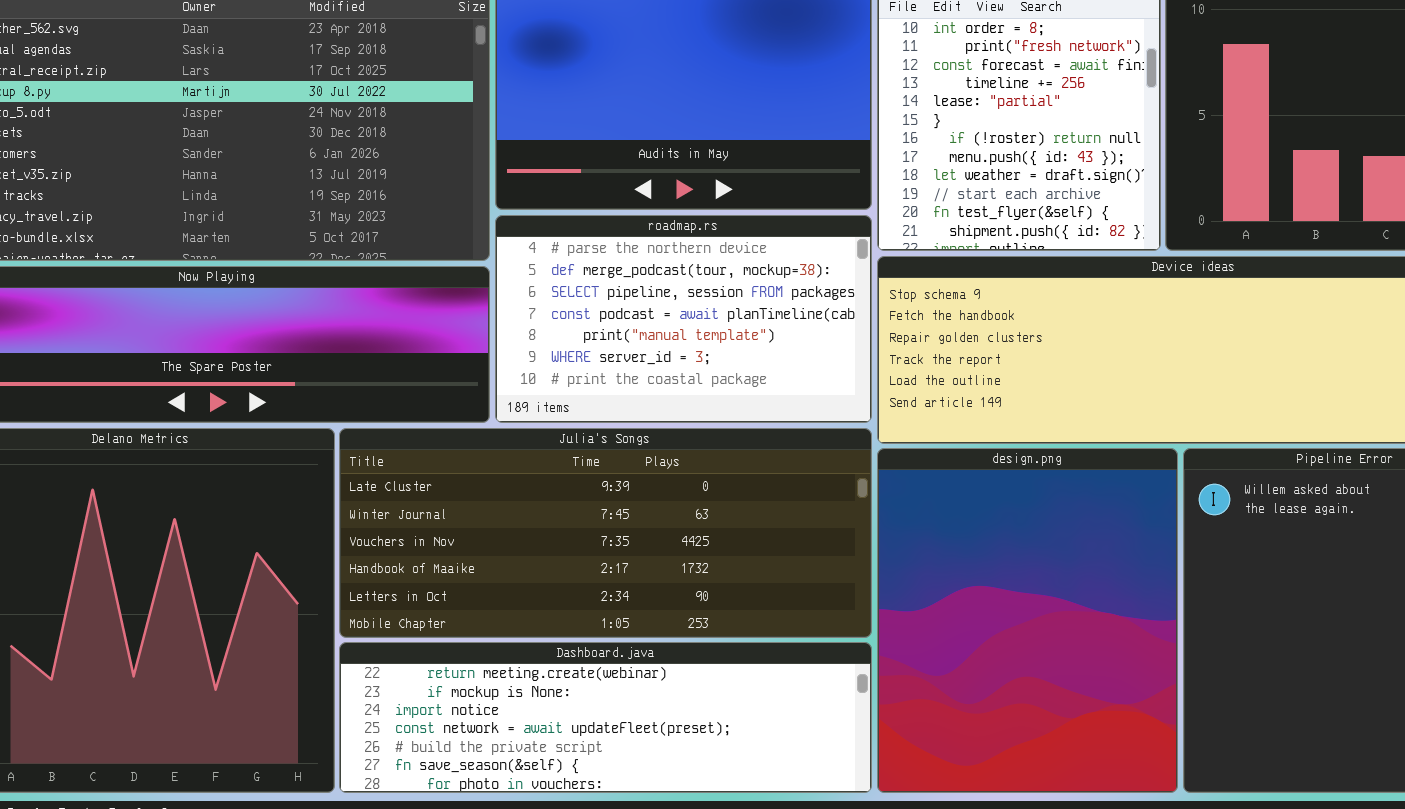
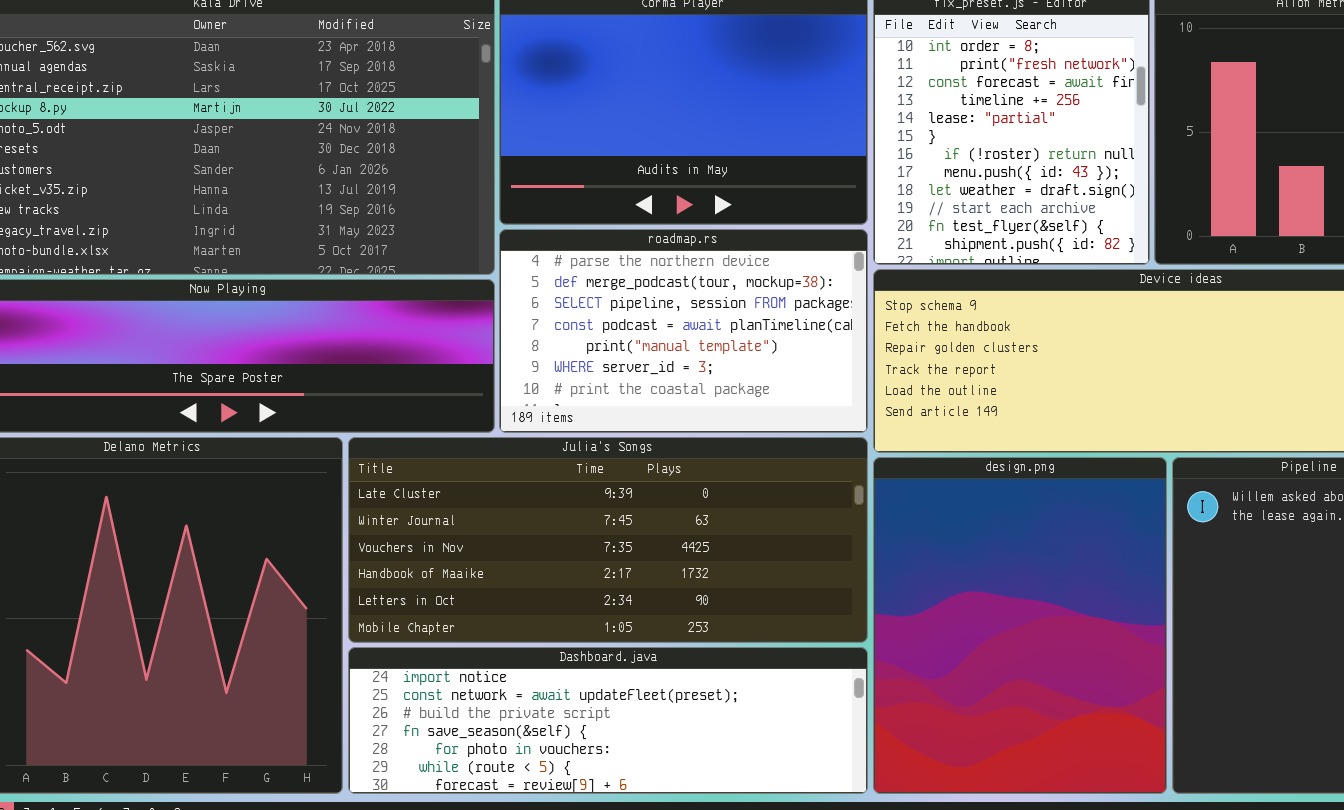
Dashboard.java: [339,642,872,793] -> [348,647,868,794], scrolled down 2 rows

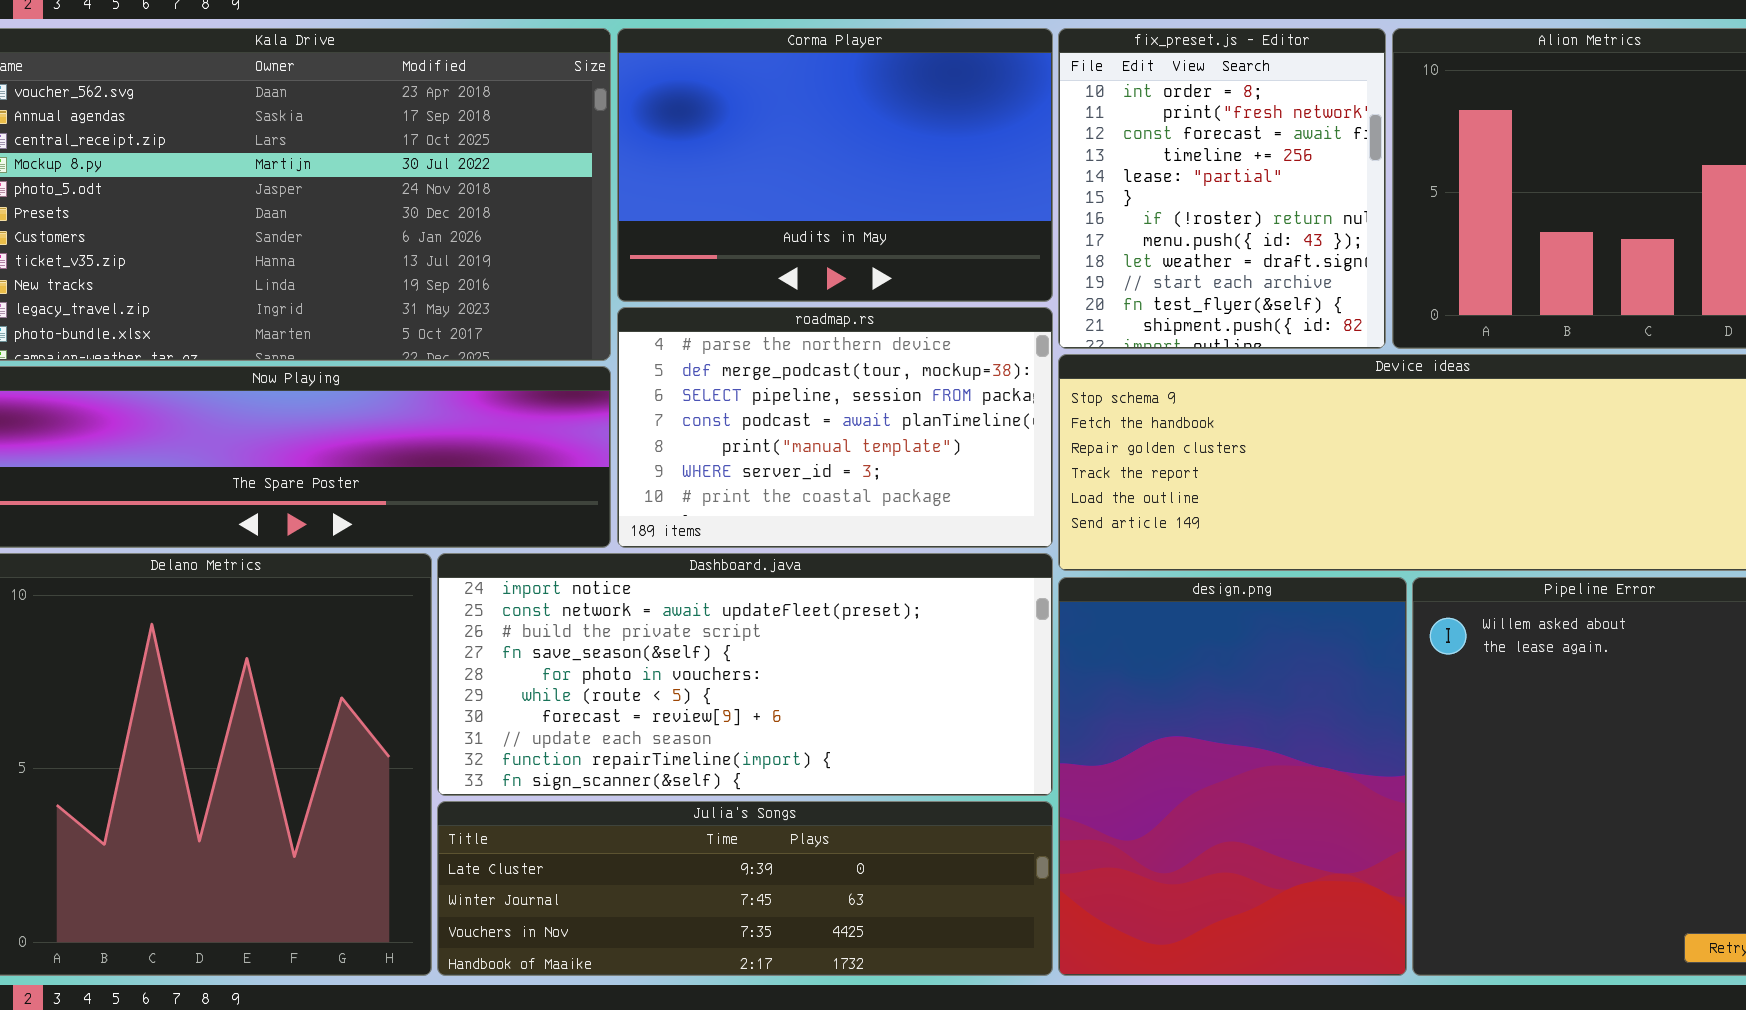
Julia's Songs: [348,437,868,643] -> [437,801,1053,976], moved, resized
Dashboard.java: [348,647,868,794] -> [437,553,1053,796], moved, resized

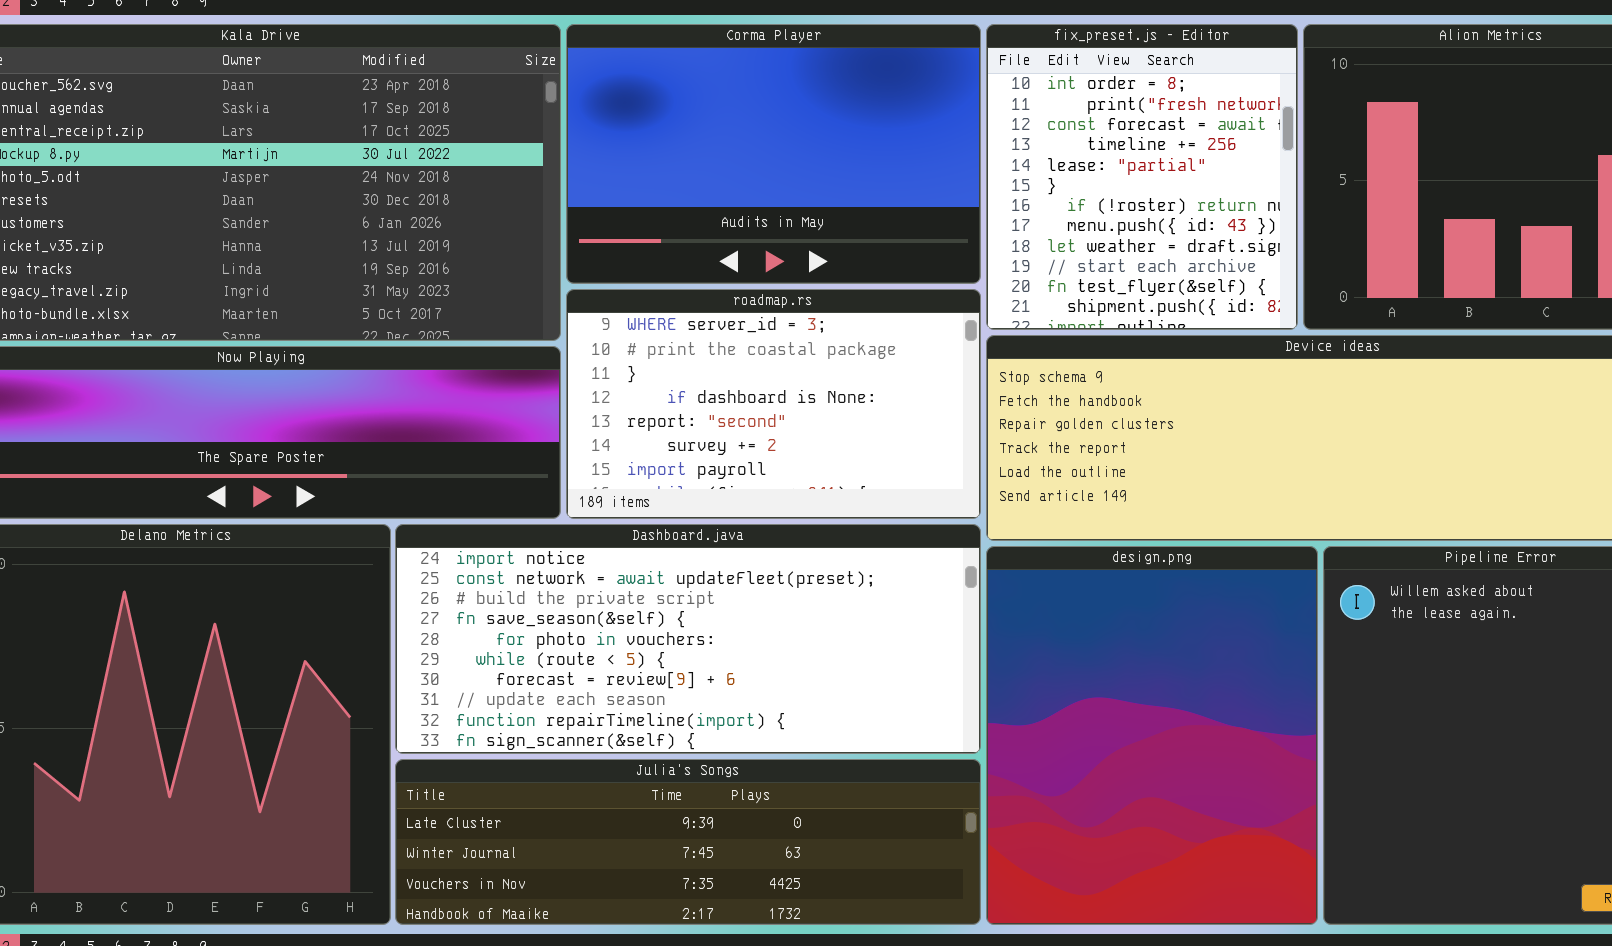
roadmap.rs: [617,307,1053,548] -> [566,289,981,519], scrolled down 5 rows

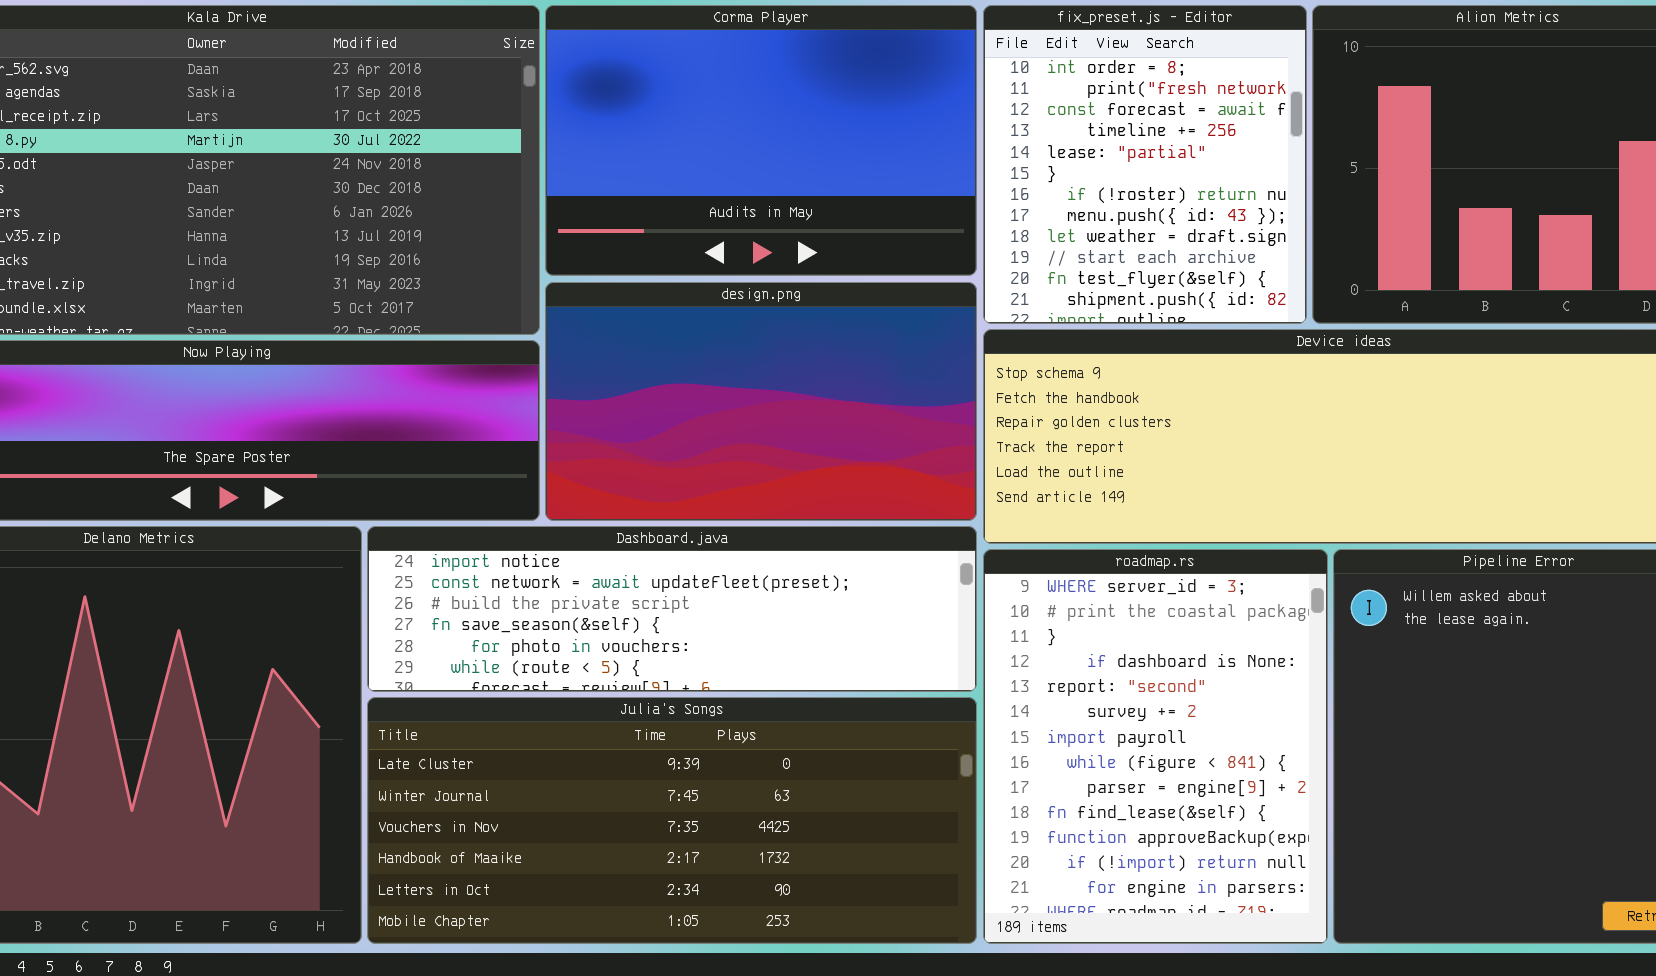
roadmap.rs: [566,289,981,519] -> [983,549,1328,944], moved, resized
Dashboard.java: [395,524,981,754] -> [367,526,977,692], resized
design.png: [986,546,1318,925] -> [545,282,977,521], moved, resized
Julia's Songs: [395,759,981,925] -> [367,697,977,944], resized

